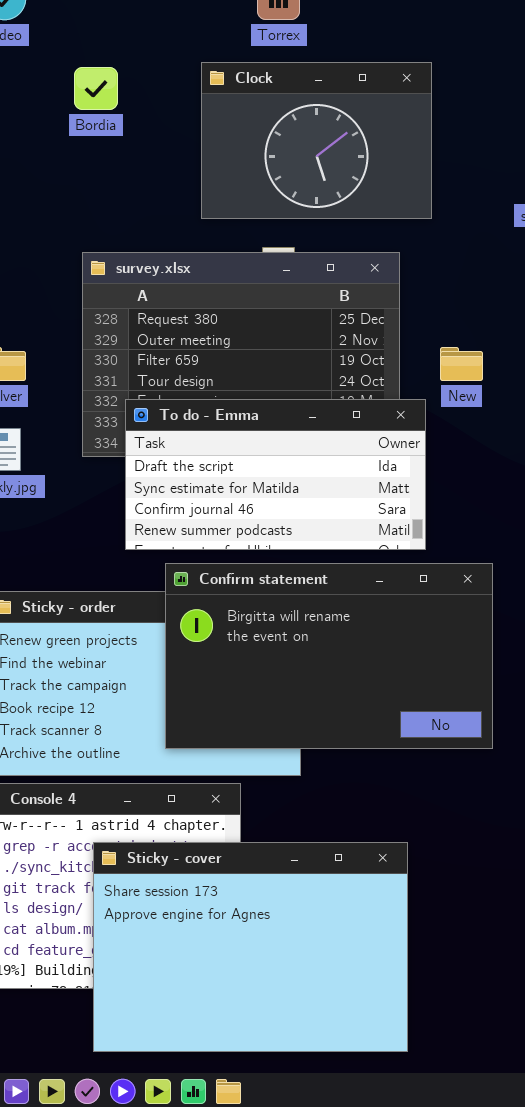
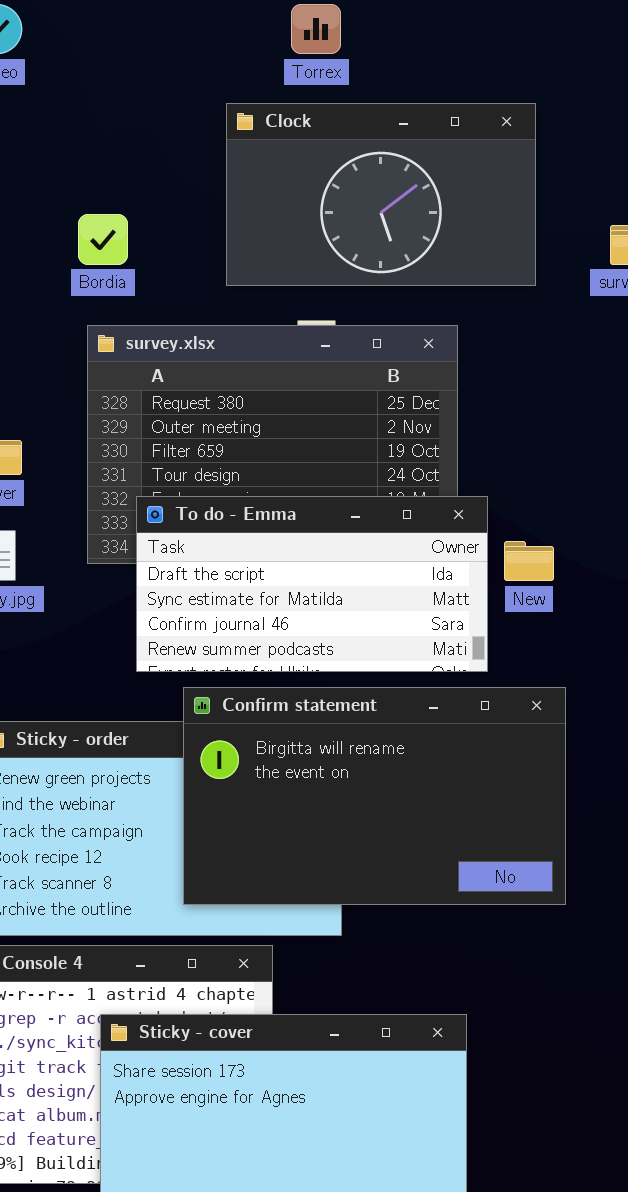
Clock: [201,62,432,219] -> [226,103,536,286], resized
Bordia: [74,67,118,110] -> [78,214,128,265], moved
New: [440,347,483,381] -> [504,541,554,581], moved

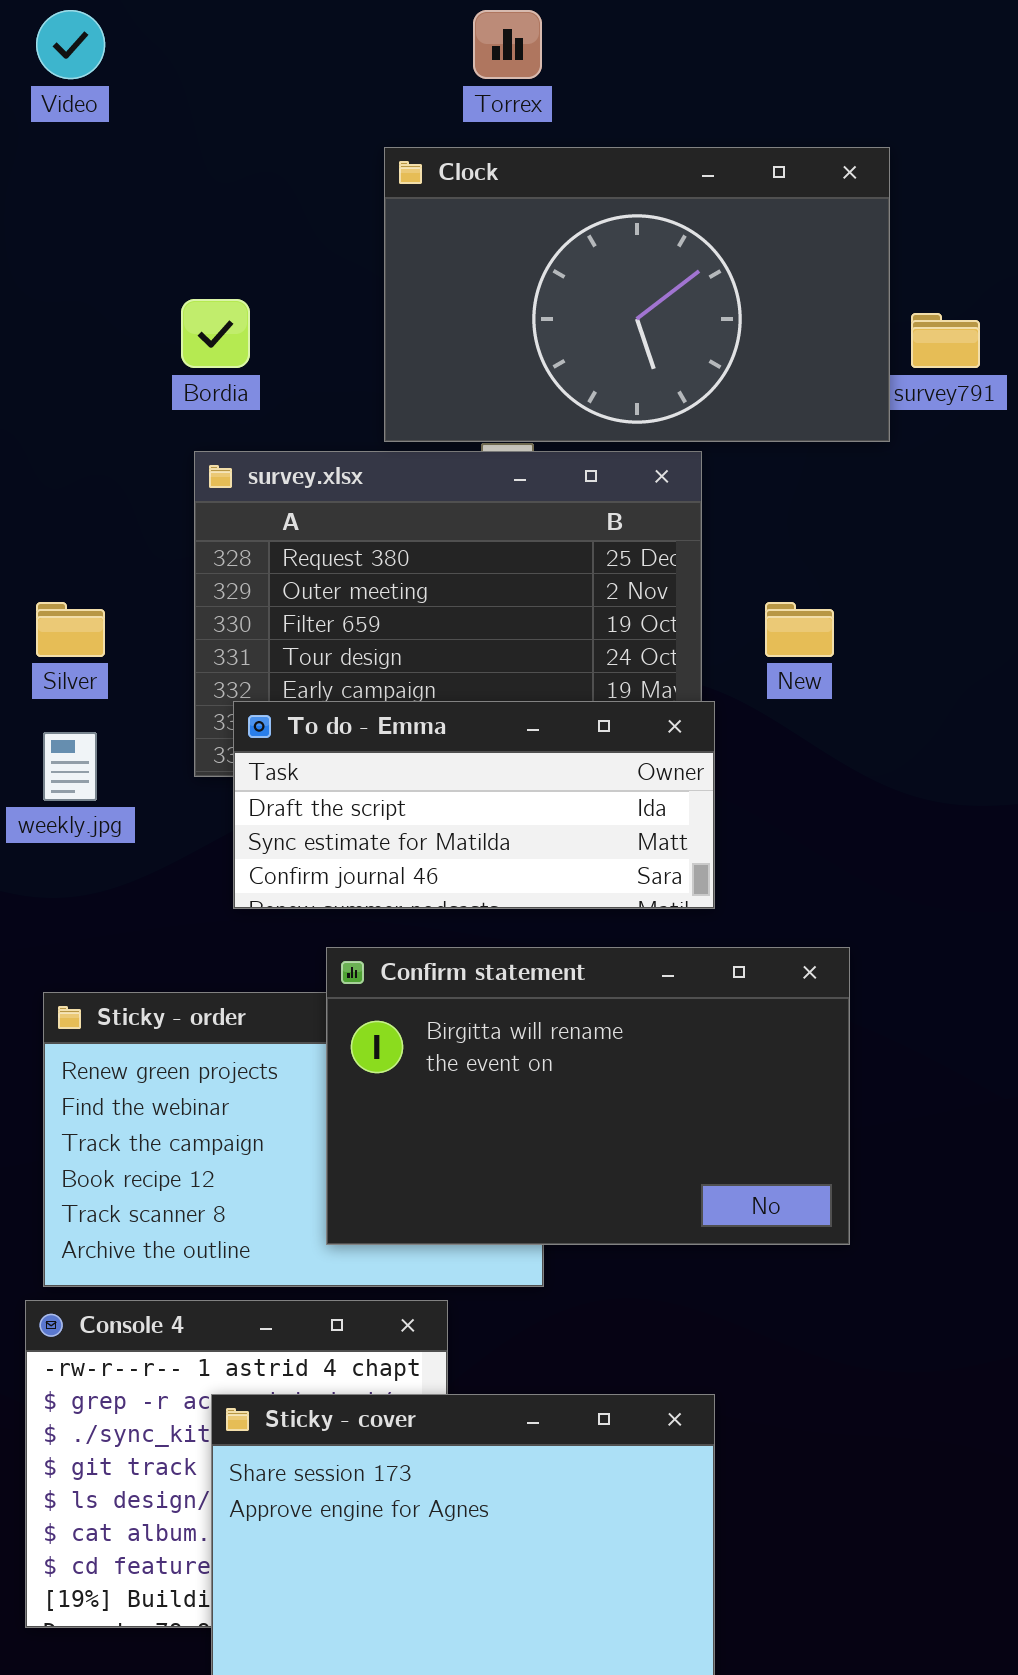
Clock: [226,103,536,286] -> [384,147,890,442], resized
To do - Emma: [136,496,488,672] -> [233,701,715,909], moved, resized
New: [504,541,554,581] -> [765,602,834,657], moved

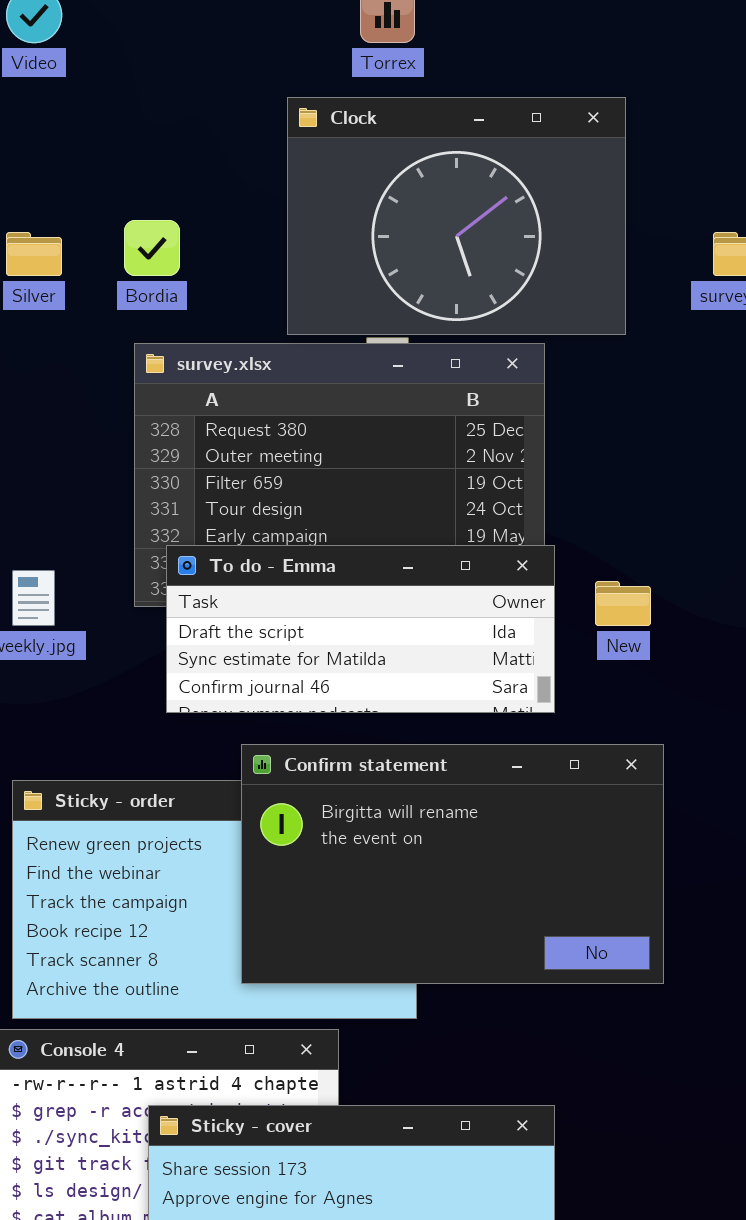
Clock: [384,147,890,442] -> [287,97,626,335], resized
Silver: [36,602,105,657] -> [6,232,62,276], moved
New: [765,602,834,657] -> [595,581,651,626], moved

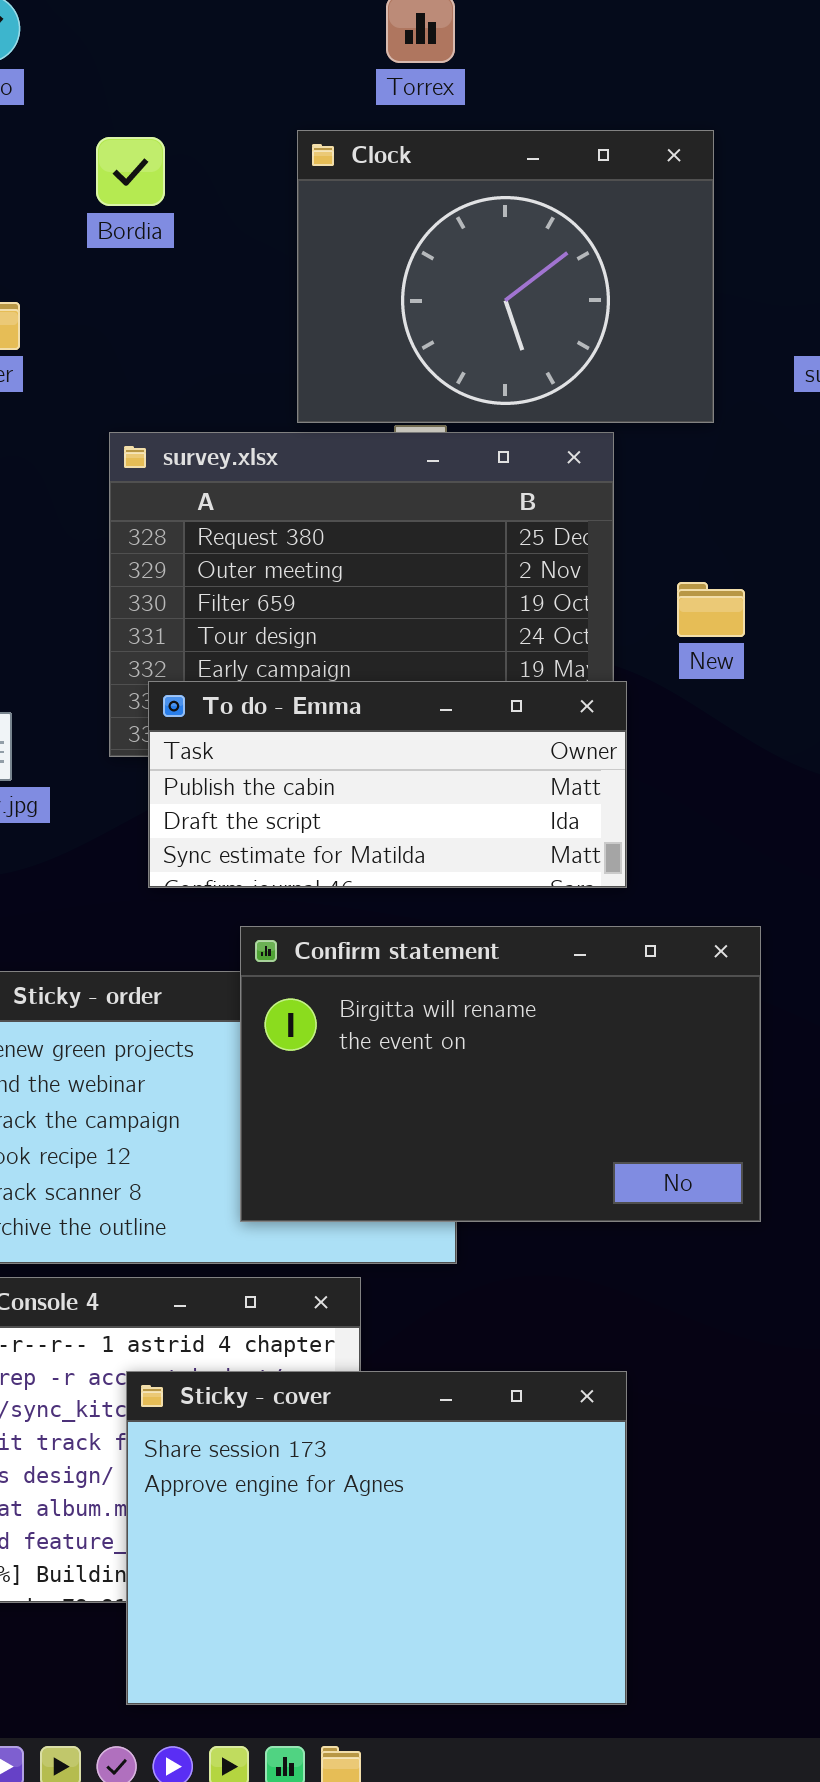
Bordia: [124,220,180,276] -> [96,137,165,206], moved
To do - Emma: [166,545,555,713] -> [148,681,627,888], scrolled up 1 row
New: [595,581,651,626] -> [677,582,745,637], moved

